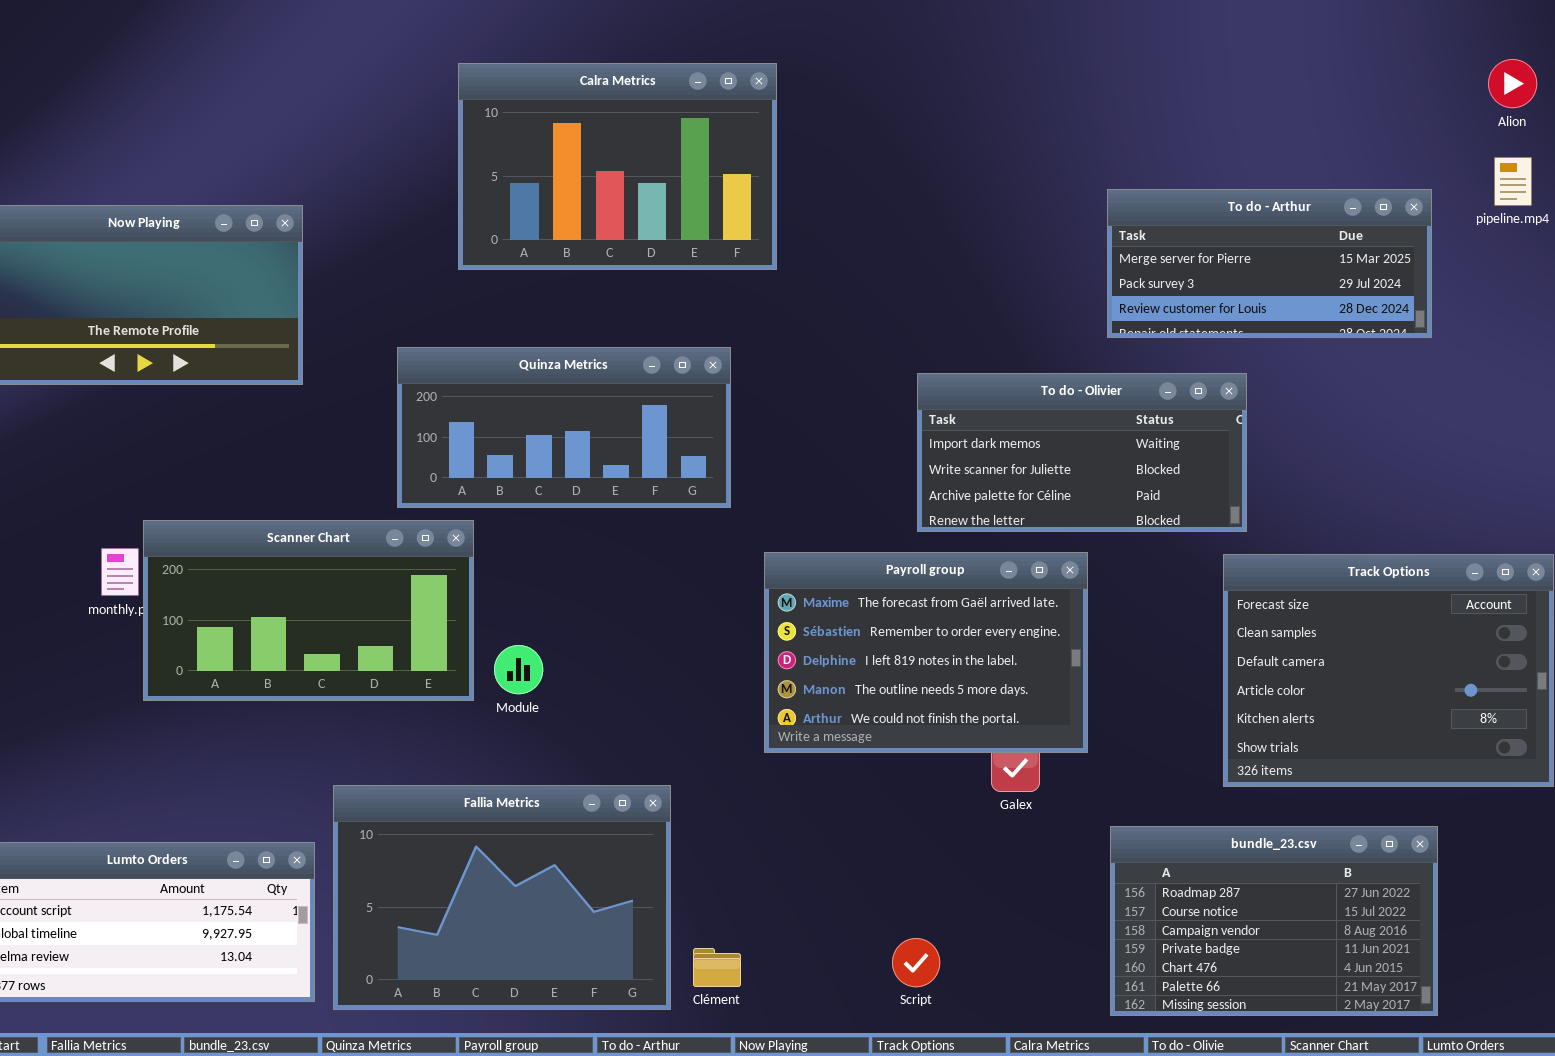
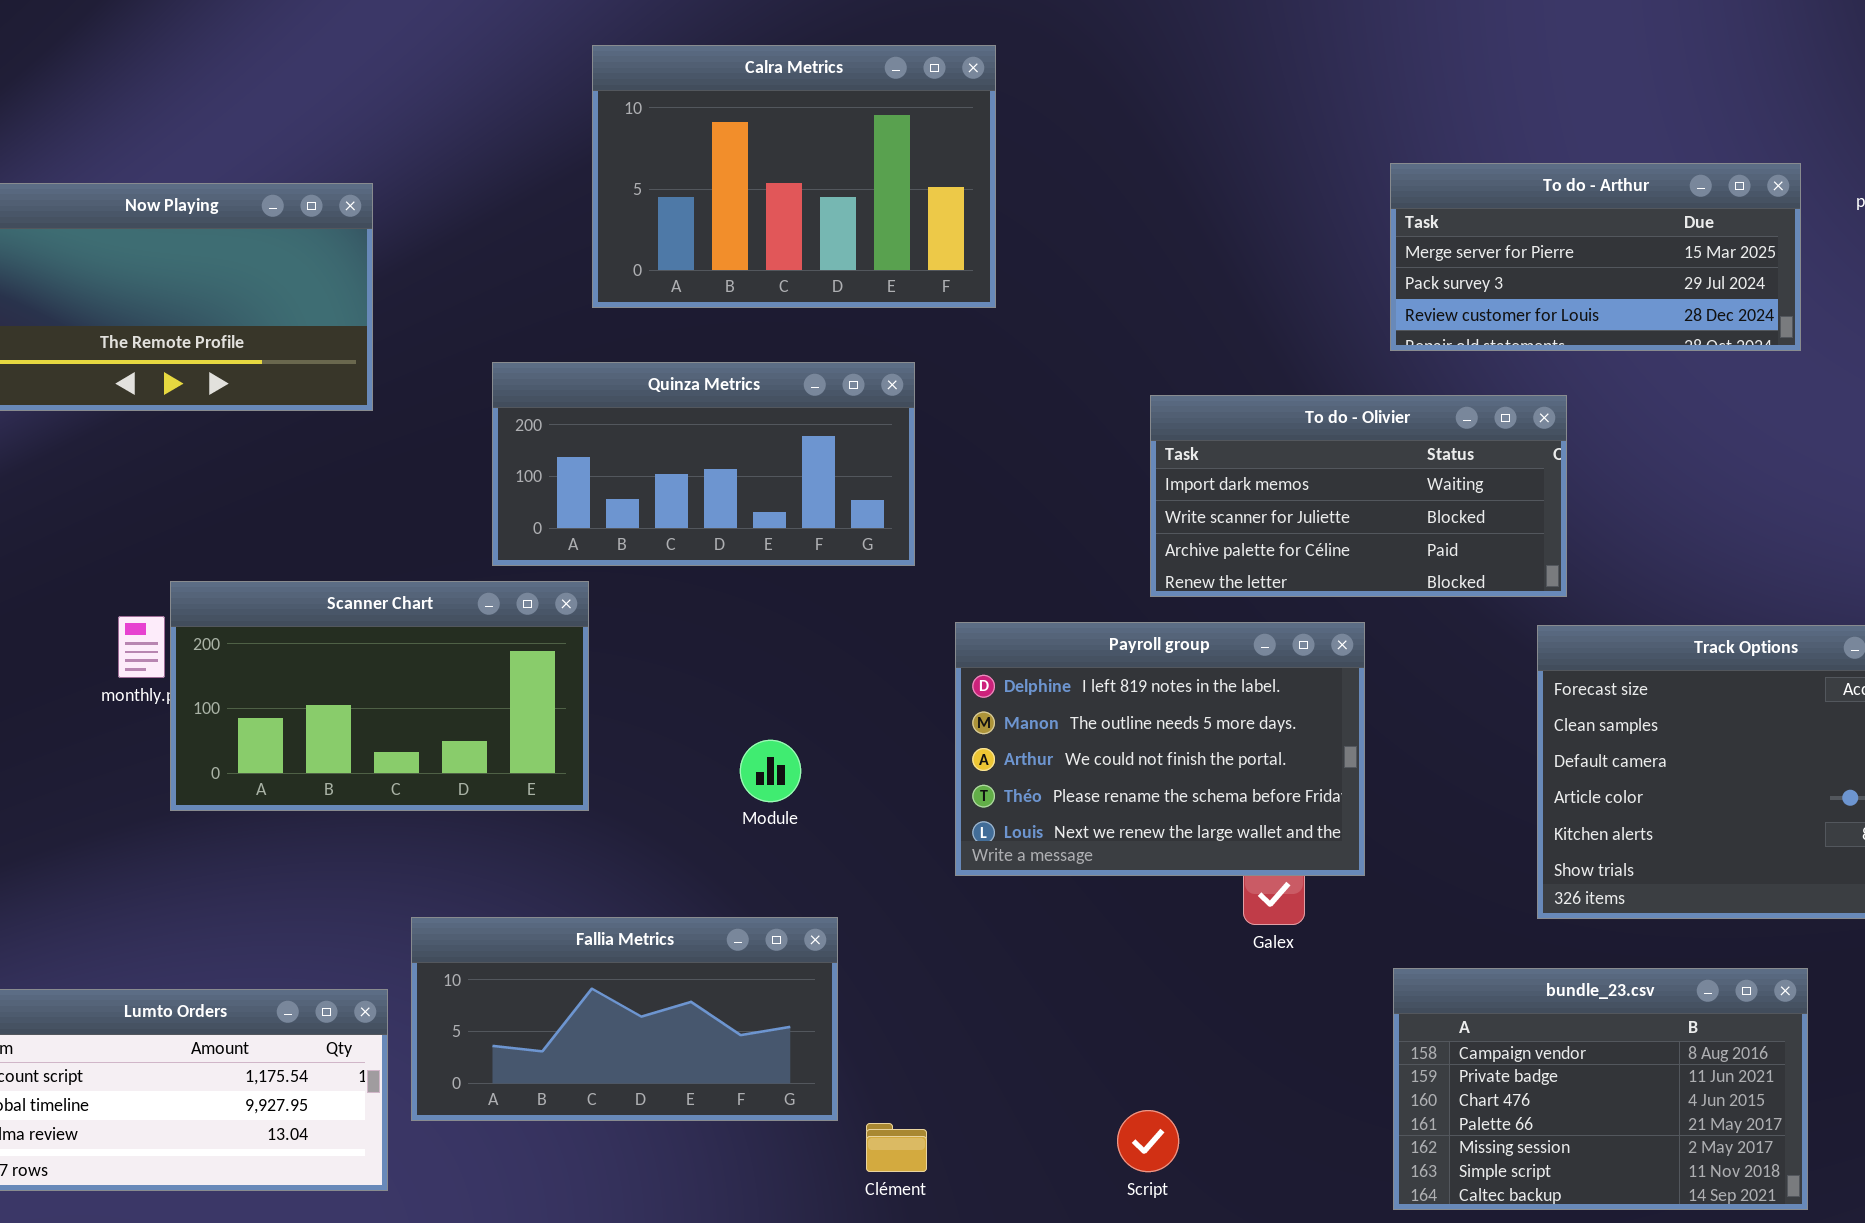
Calra Metrics: [458,63,777,270] -> [592,45,996,308], moved
Payroll group: [764,552,1088,753] -> [955,622,1365,876], scrolled down 2 rows
Module: [494,645,543,694] -> [740,740,801,802], moved
Fallia Metrics: [333,785,671,1010] -> [411,917,838,1121], resized
bundle_23.csv: [1110,826,1438,1016] -> [1393,968,1808,1210], scrolled down 2 rows

